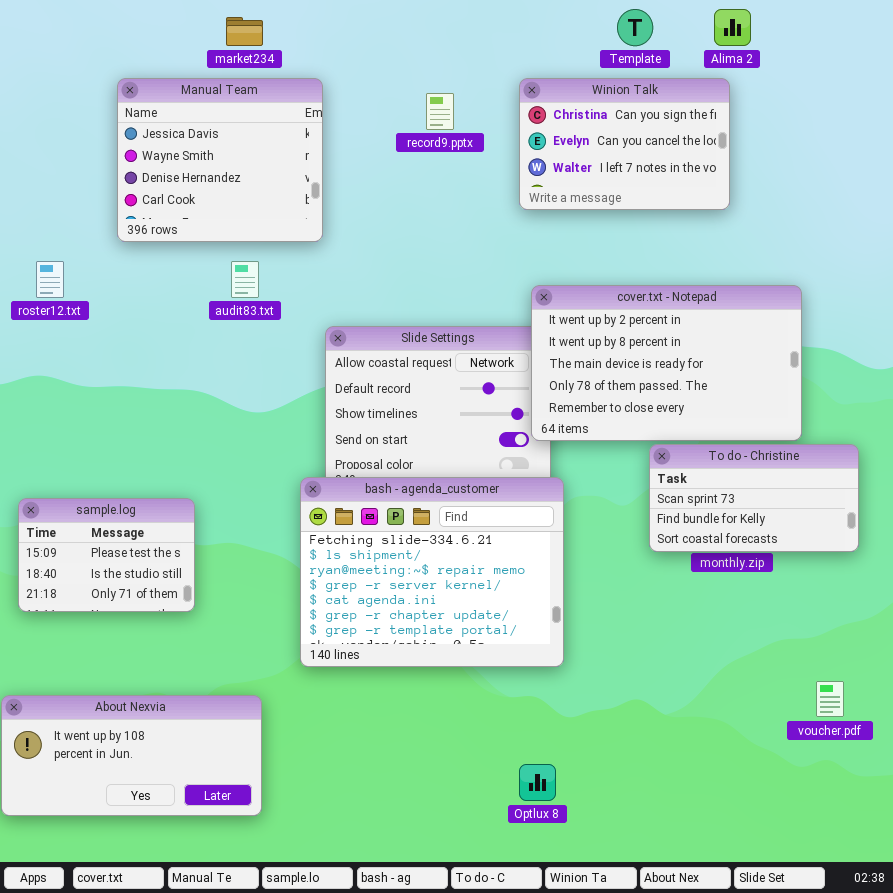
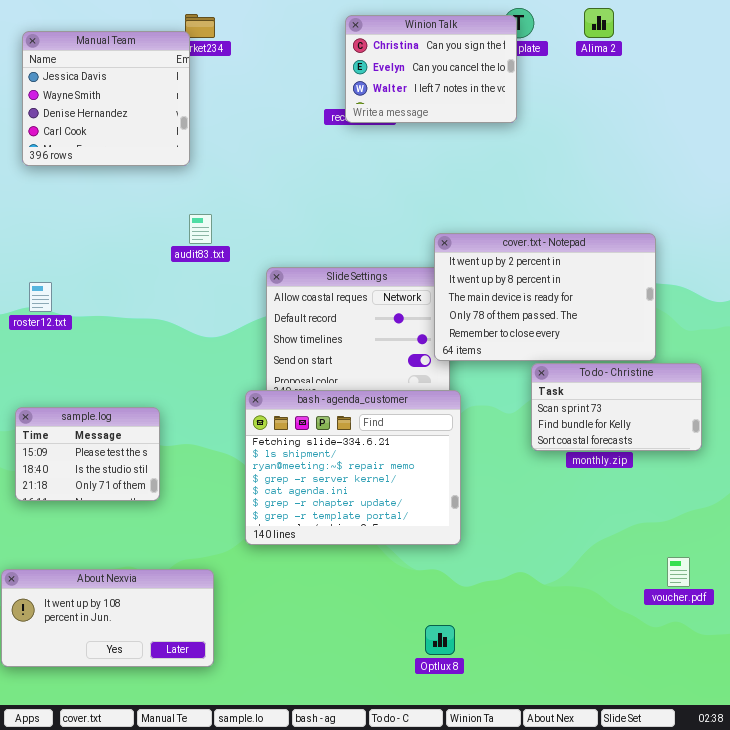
Manual Team: [117,78,323,242] -> [22,31,190,166], moved
Winion Talk: [519,78,730,210] -> [345,15,517,123], moved
roster12.txt: [36,261,64,298] -> [29,282,52,312], moved

